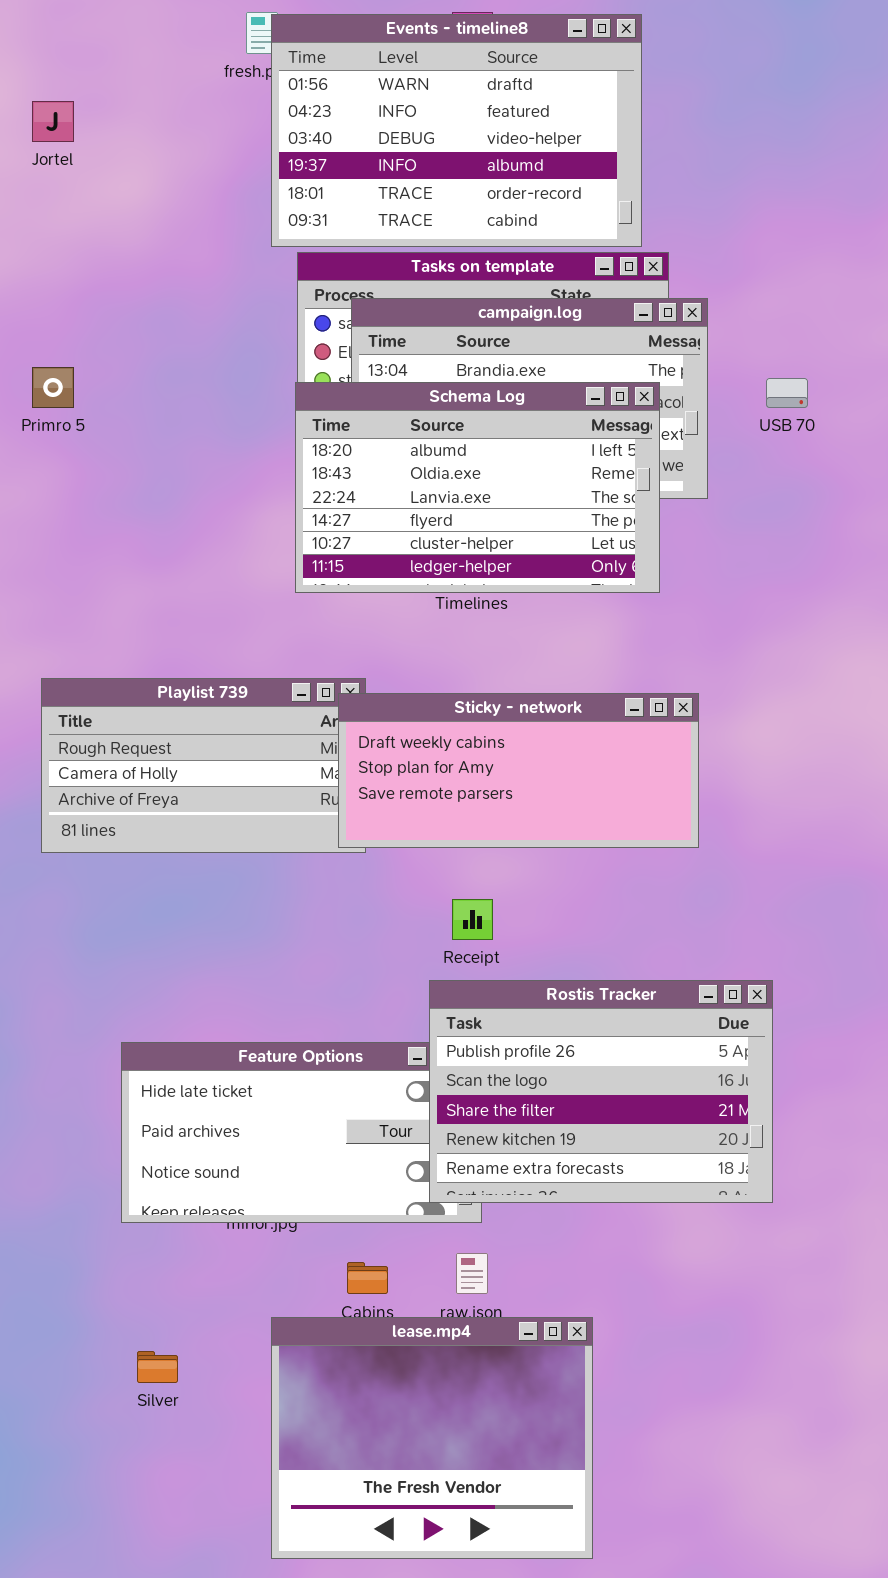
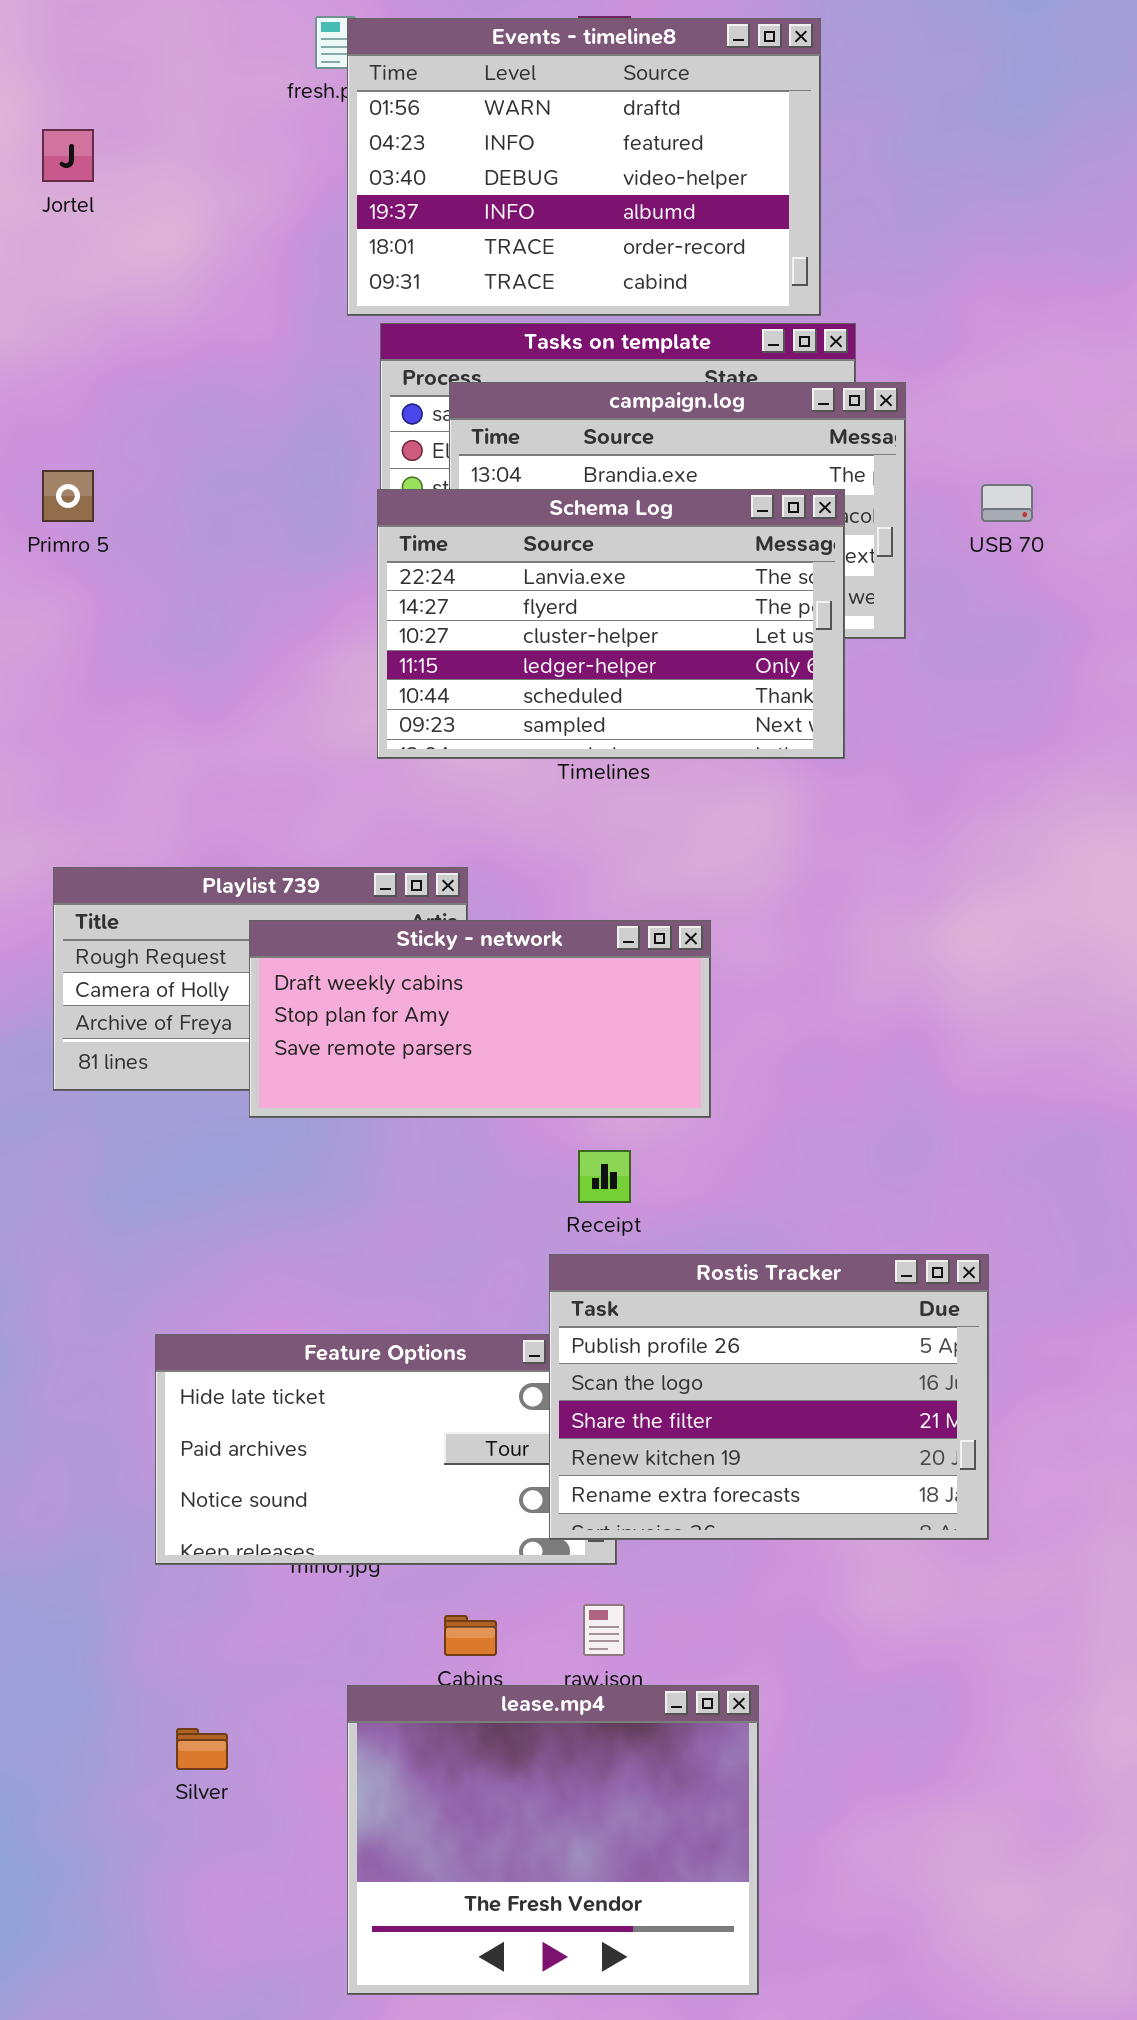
Schema Log: [295,382,660,593] -> [377,489,845,759], scrolled down 2 rows
Sticky - network: [338,693,699,848] -> [249,920,711,1118], moved

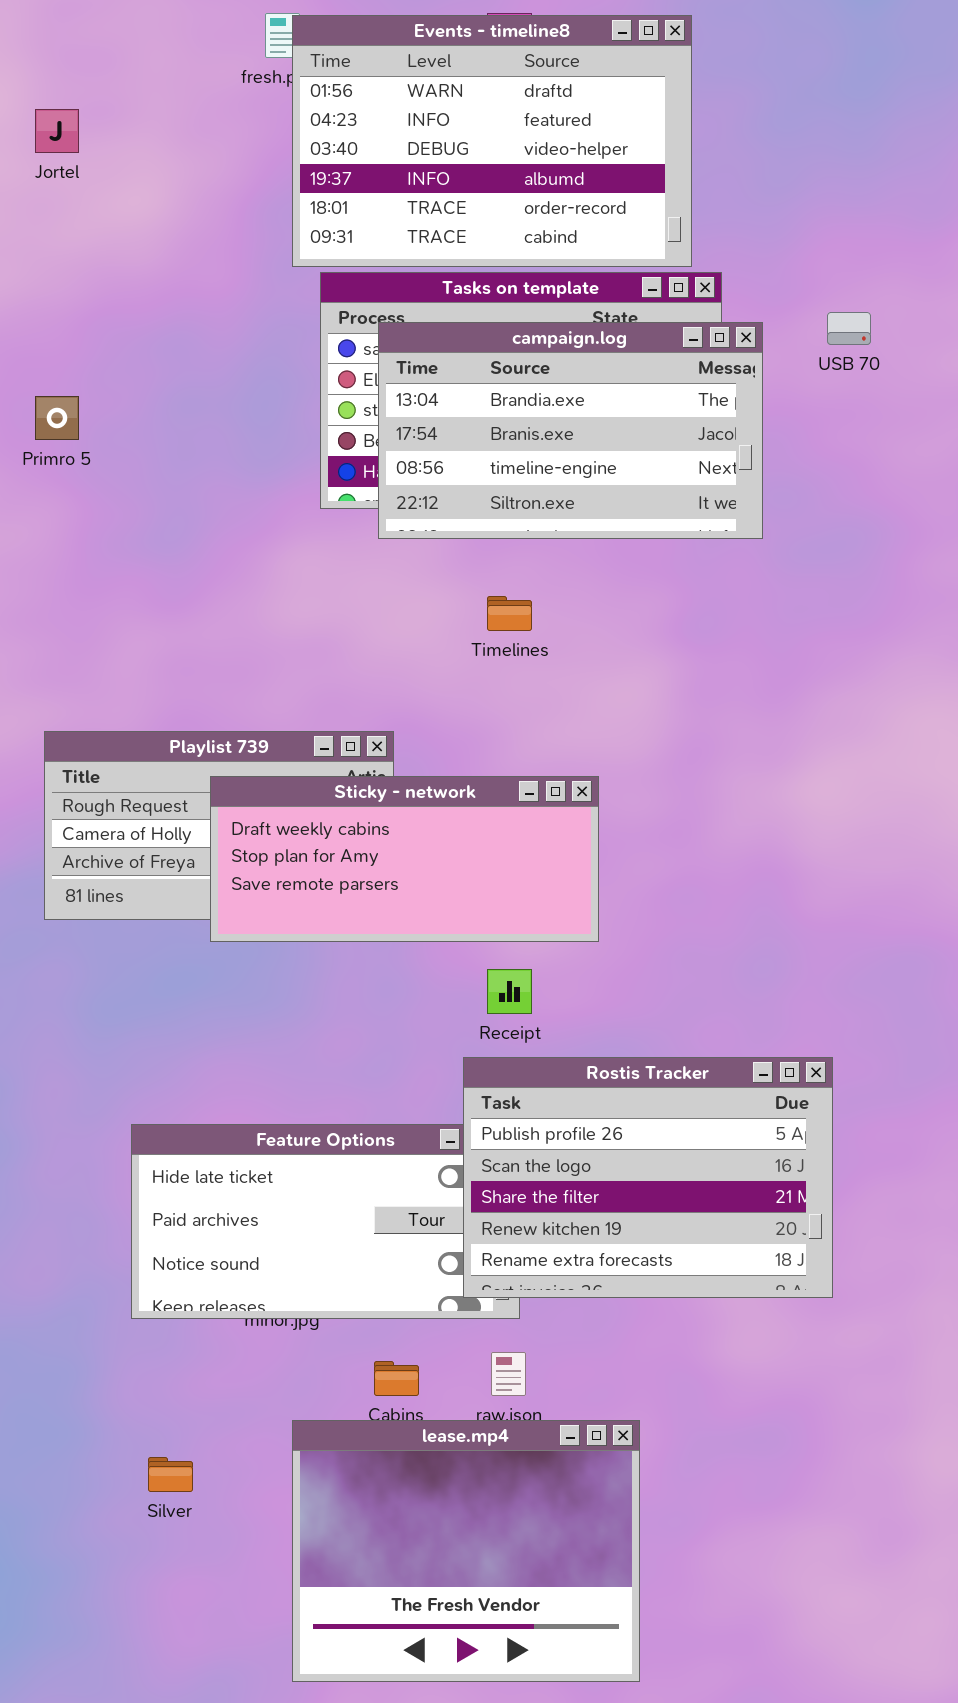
USB 70: [981,484,1033,522] -> [827,312,871,345], moved
Schema Log: [377,489,845,759] -> none, closed

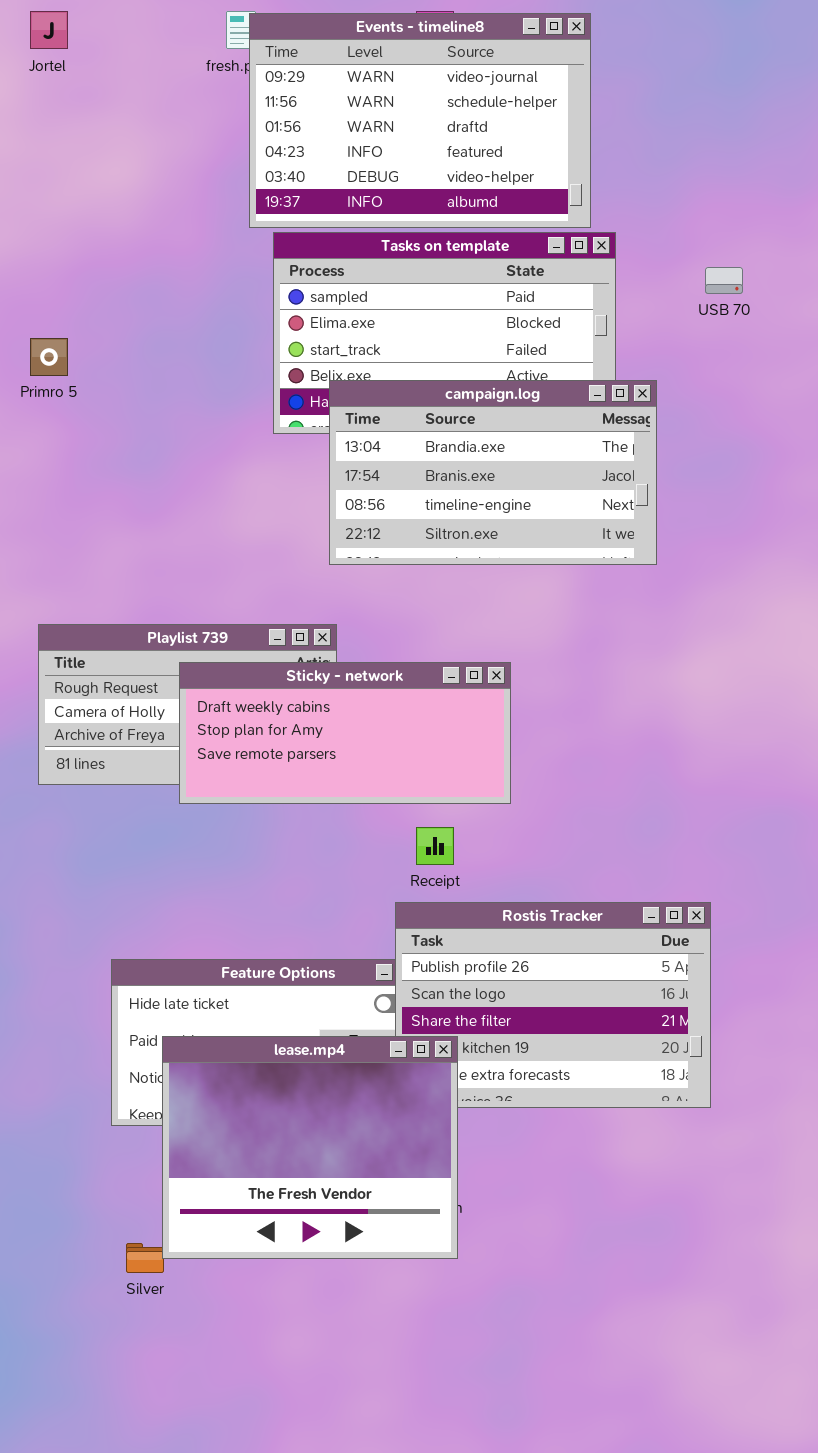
Events - timeline8: [292,15,692,267] -> [249,13,591,228], scrolled up 2 rows
Jortel: [35,109,79,153] -> [30,11,68,49], moved
campaign.log: [378,322,763,539] -> [329,380,657,565], moved
lease.mp4: [292,1420,640,1682] -> [162,1036,458,1259], moved

